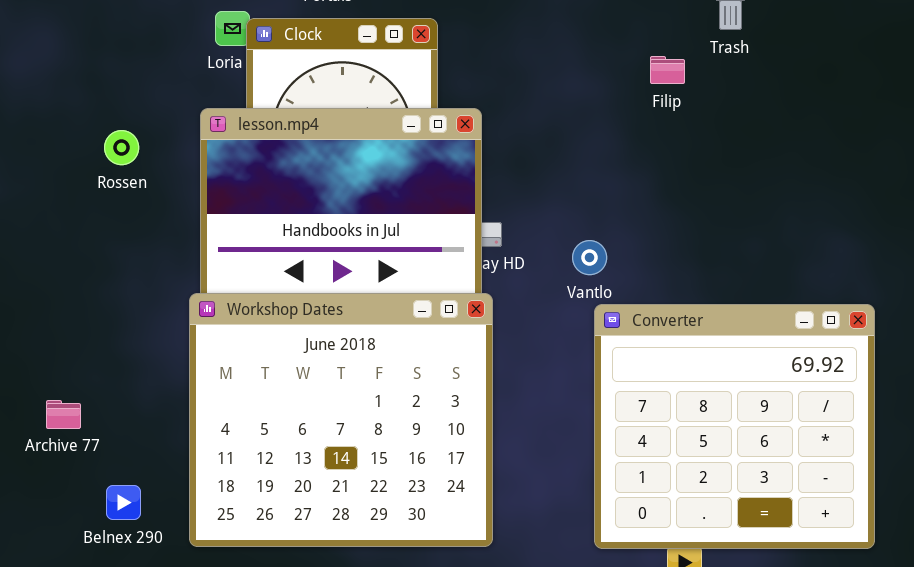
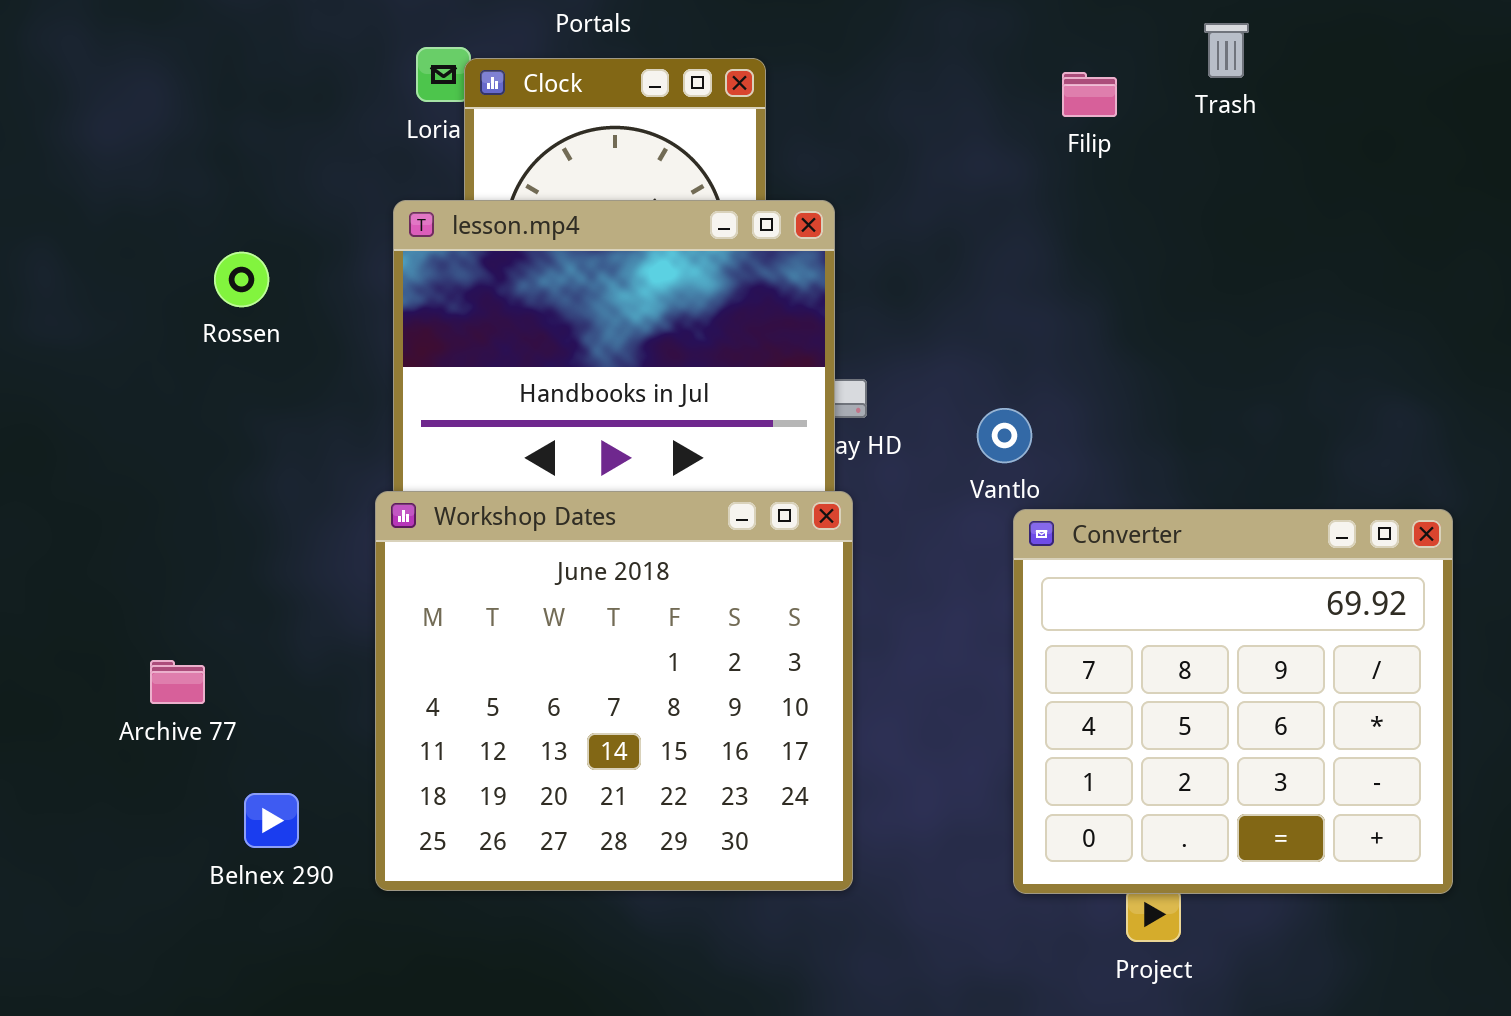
Filip: [650,56,685,84] -> [1062,72,1117,117], moved
Rossen: [104,130,139,165] -> [214,252,269,307], moved

